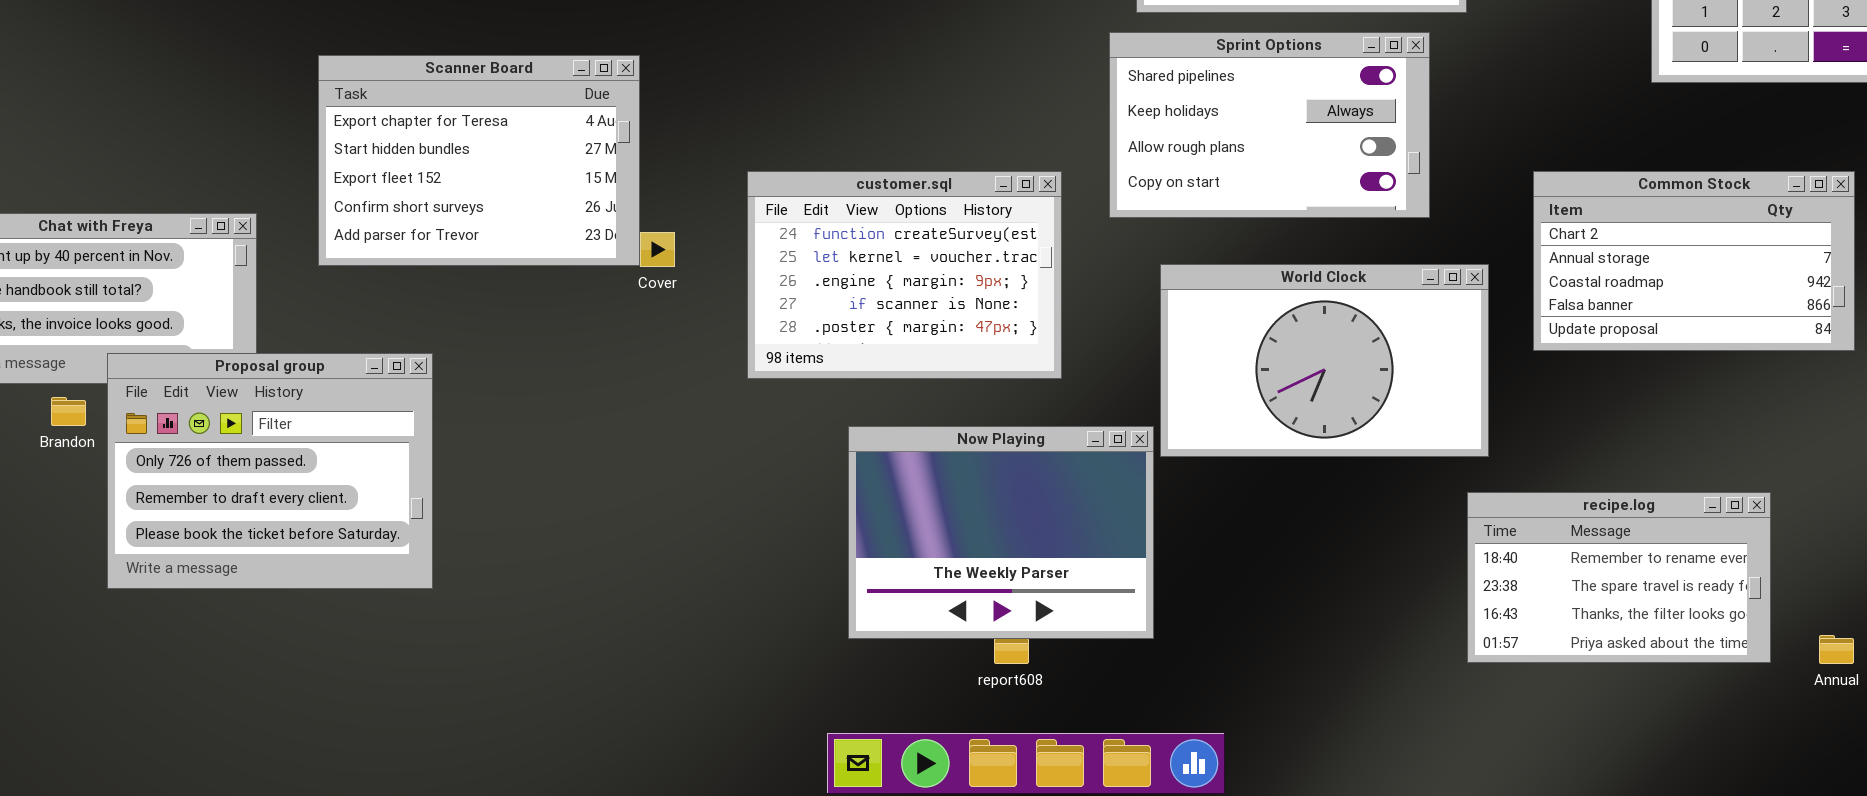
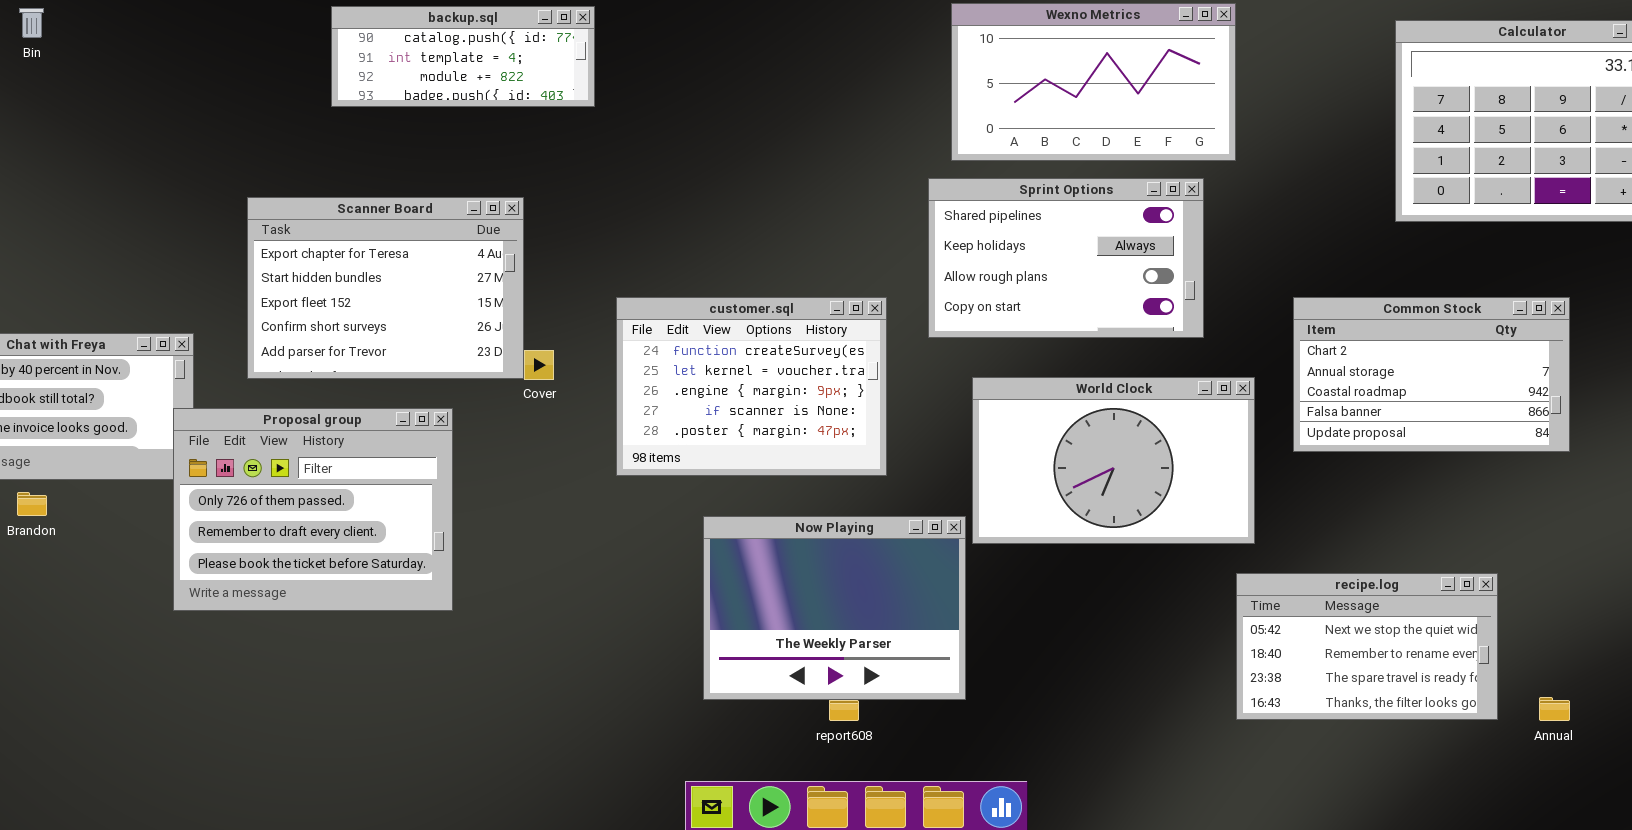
Proposal group: [107,353,433,589] -> [173,408,453,611], moved
recipe.log: [1467,492,1771,663] -> [1236,573,1498,720], scrolled up 1 row

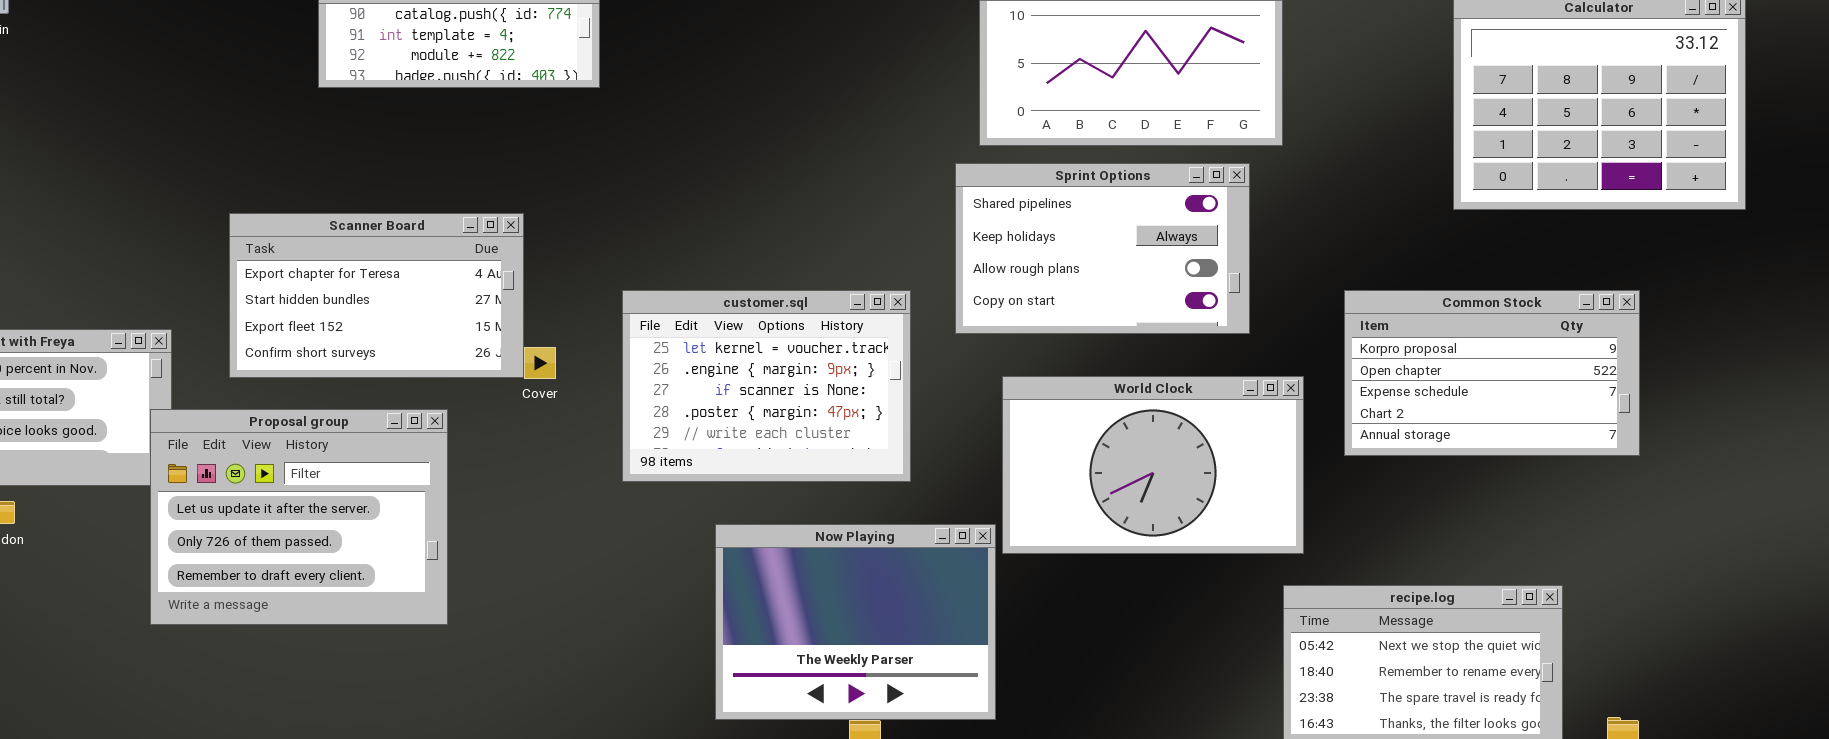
Scanner Board: [247,197,524,379] -> [229,213,524,378], resized
customer.sql: [616,297,887,476] -> [622,290,911,482], scrolled down 1 row
Common Stock: [1293,297,1570,452] -> [1344,290,1640,456], scrolled up 3 rows
Proposal group: [173,408,453,611] -> [150,409,448,625], scrolled up 1 row

